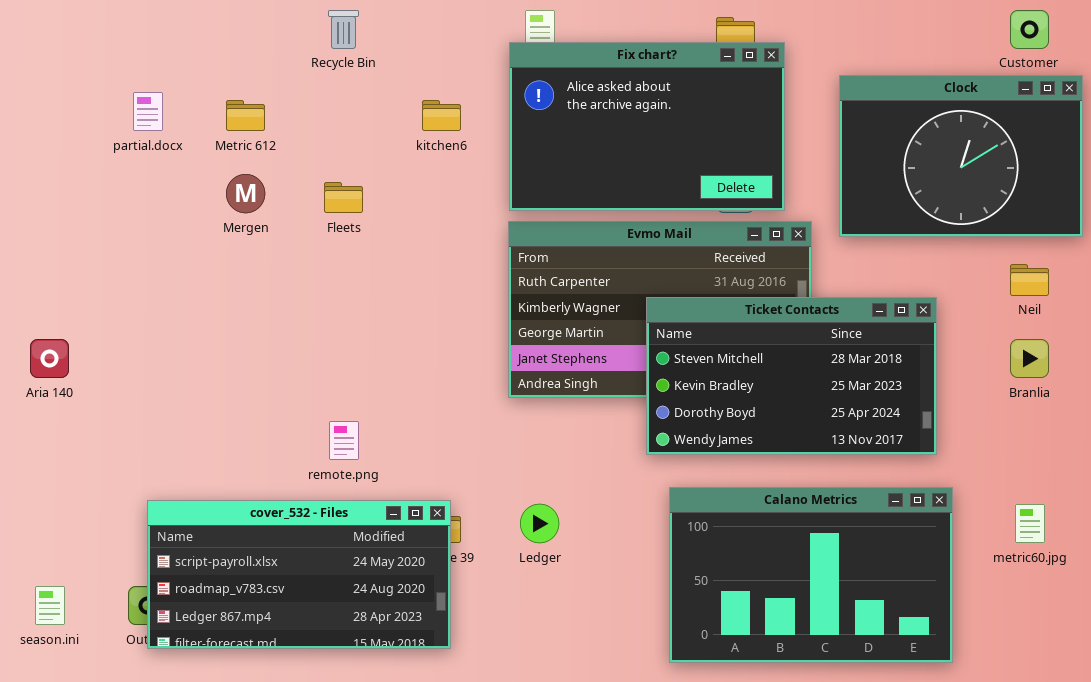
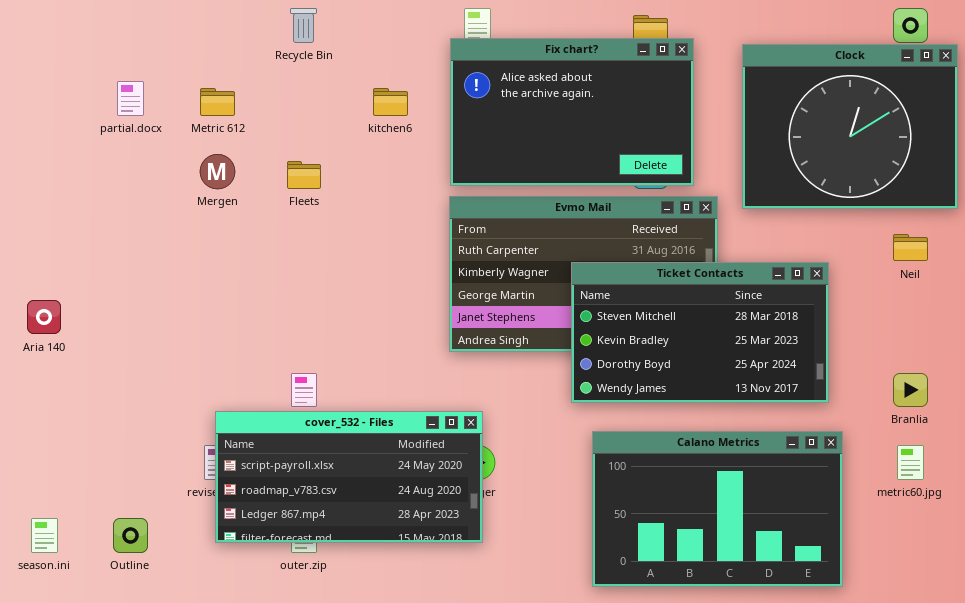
Clock: [839,75,1083,237] -> [742,44,958,209], resized
Branlia: [1010,339,1049,378] -> [893,373,928,407], moved
cover_532 - Files: [147,500,451,649] -> [215,411,483,543], moved

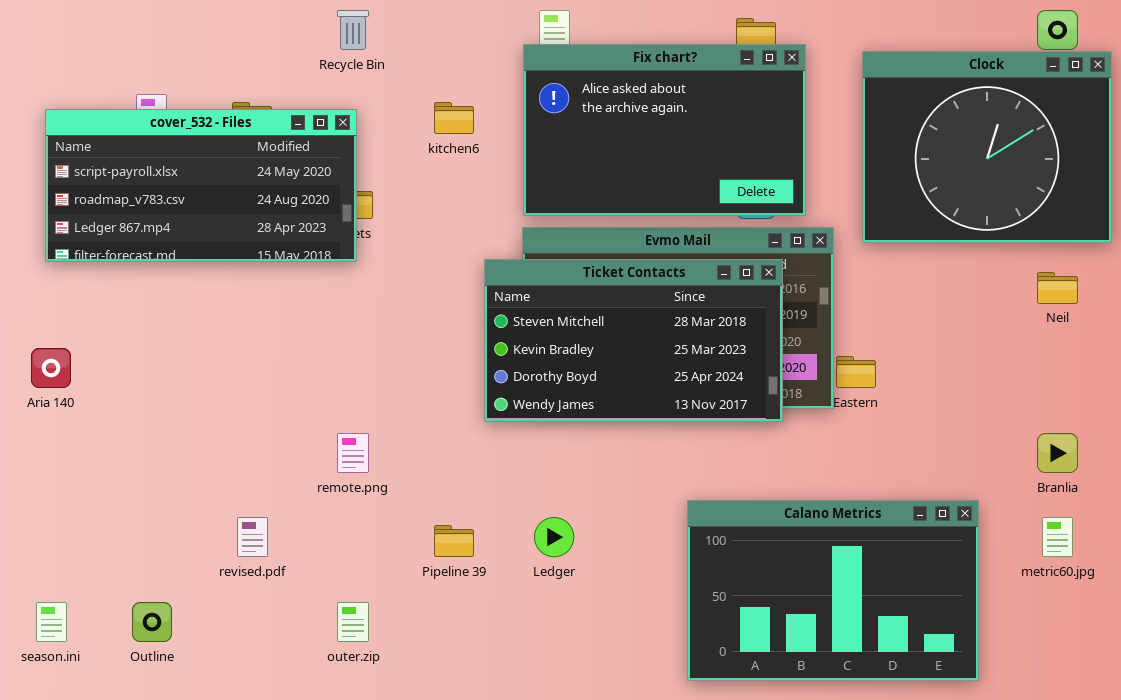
Ticket Contacts: [571,262,829,403] -> [484,259,783,422], moved
cover_532 - Files: [215,411,483,543] -> [45,109,357,262], moved

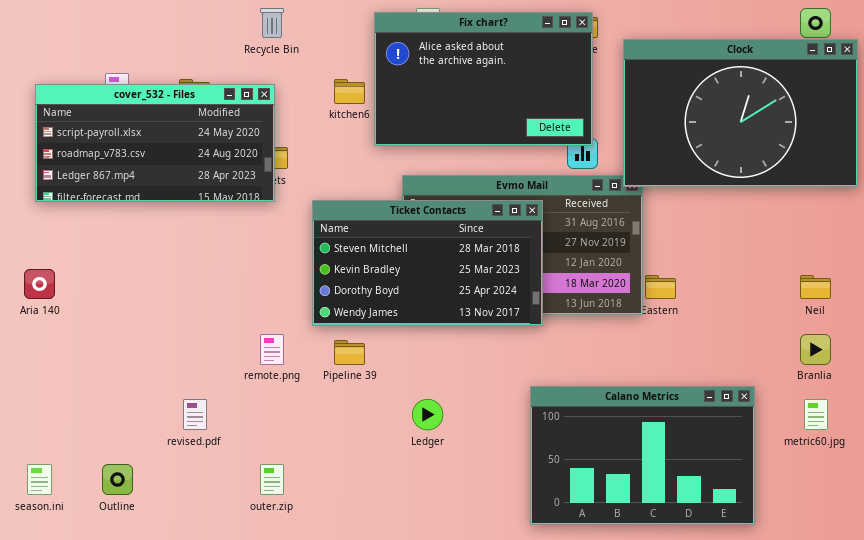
Fix chart?: [523,44,806,216] -> [374,12,593,146], moved
Clock: [862,51,1112,243] -> [623,39,858,187], resized
Ticket Contacts: [484,259,783,422] -> [312,200,543,326], moved
Neil: [1037,272,1078,304] -> [800,275,831,299], moved
Pipeline 39: [434,525,474,557] -> [334,340,365,365], moved

